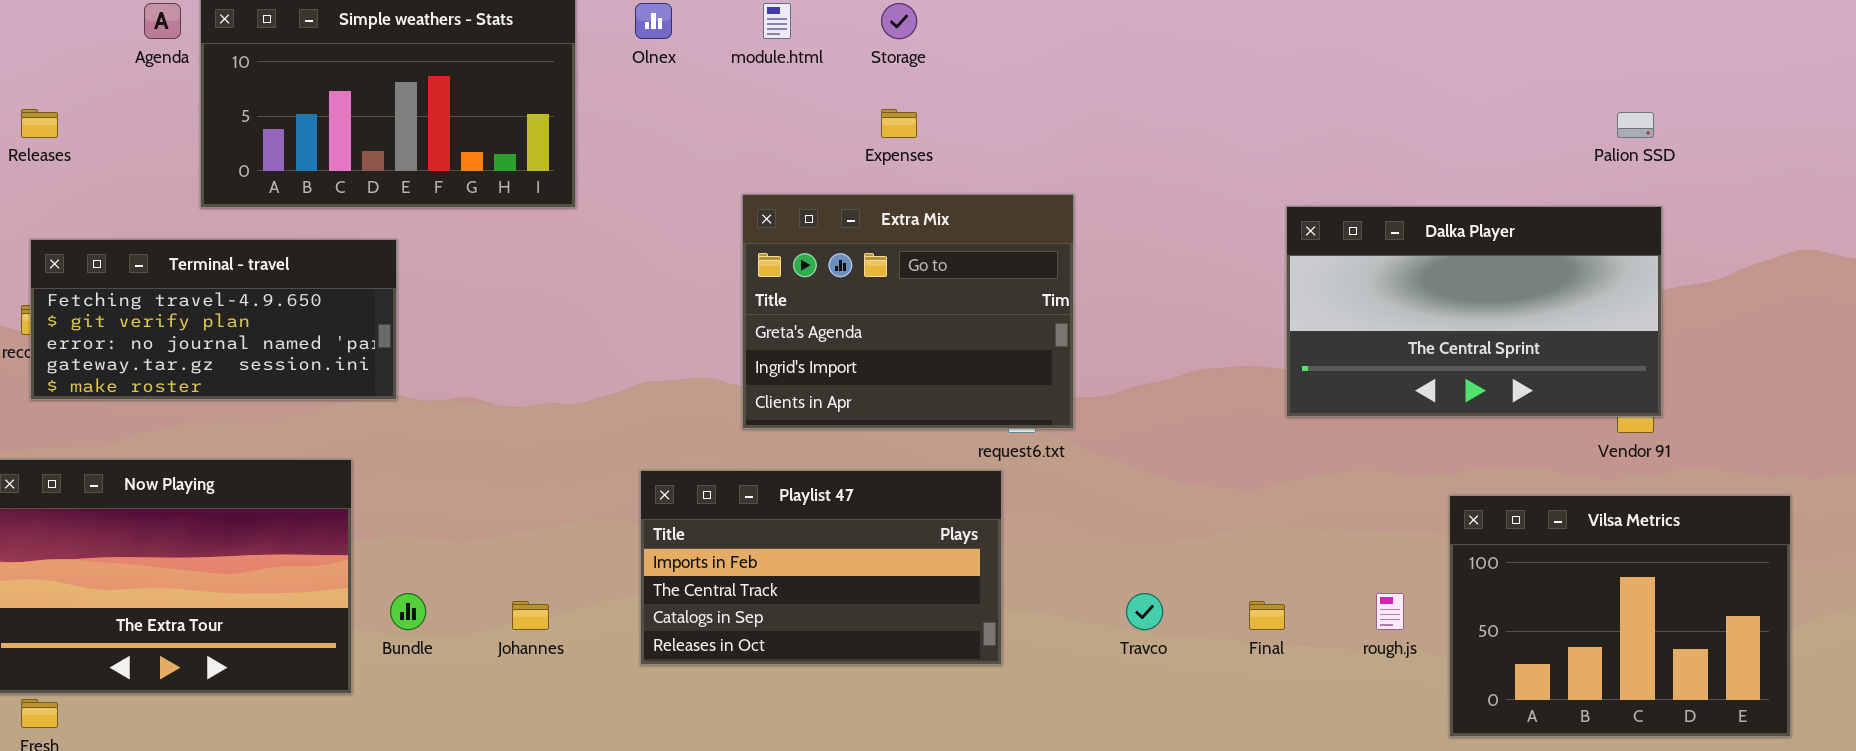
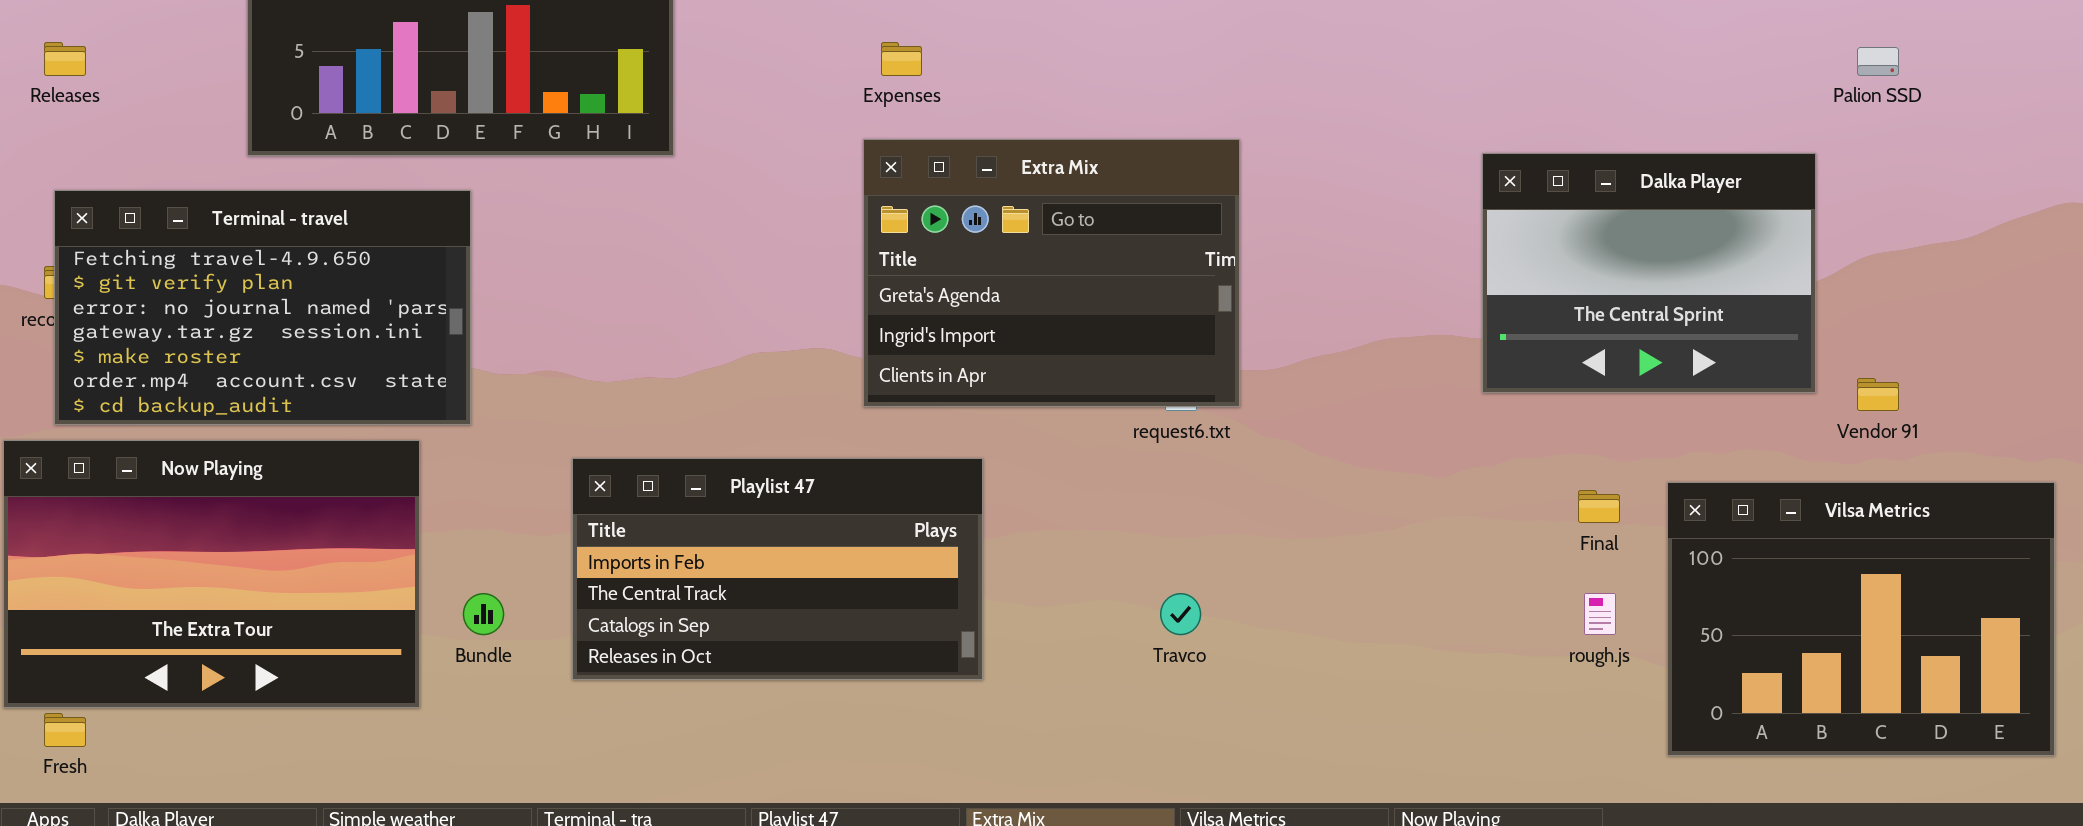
Expenses: [881,109,917,138] -> [881,42,922,76], moved
Dalka Player: [1286,206,1662,417] -> [1482,153,1816,393], resized
Terminal - travel: [30,239,397,400] -> [54,190,471,425], resized
Playlist 47: [640,470,1002,665] -> [572,458,983,680], moved
Travco: [1126,593,1163,630] -> [1160,593,1201,635], moved
Final: [1249,601,1285,630] -> [1578,490,1620,523], moved

